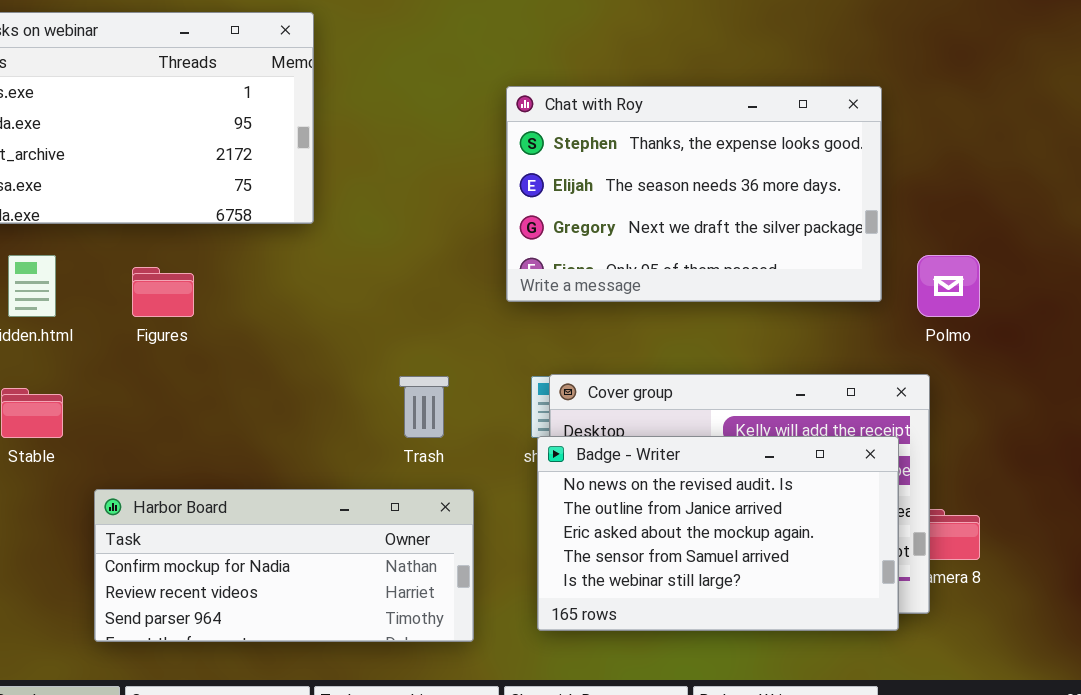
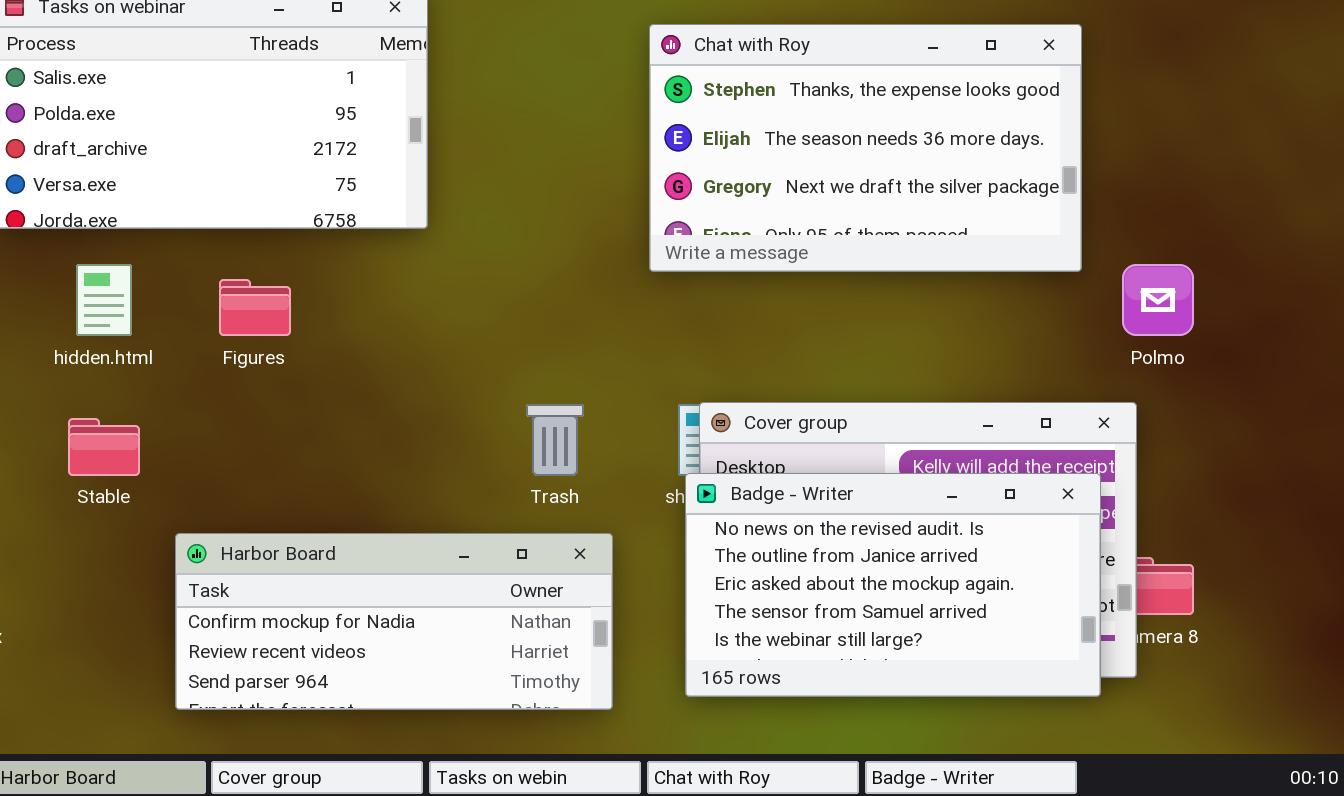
Chat with Roy: [506,86,882,302] -> [649,24,1082,272], moved

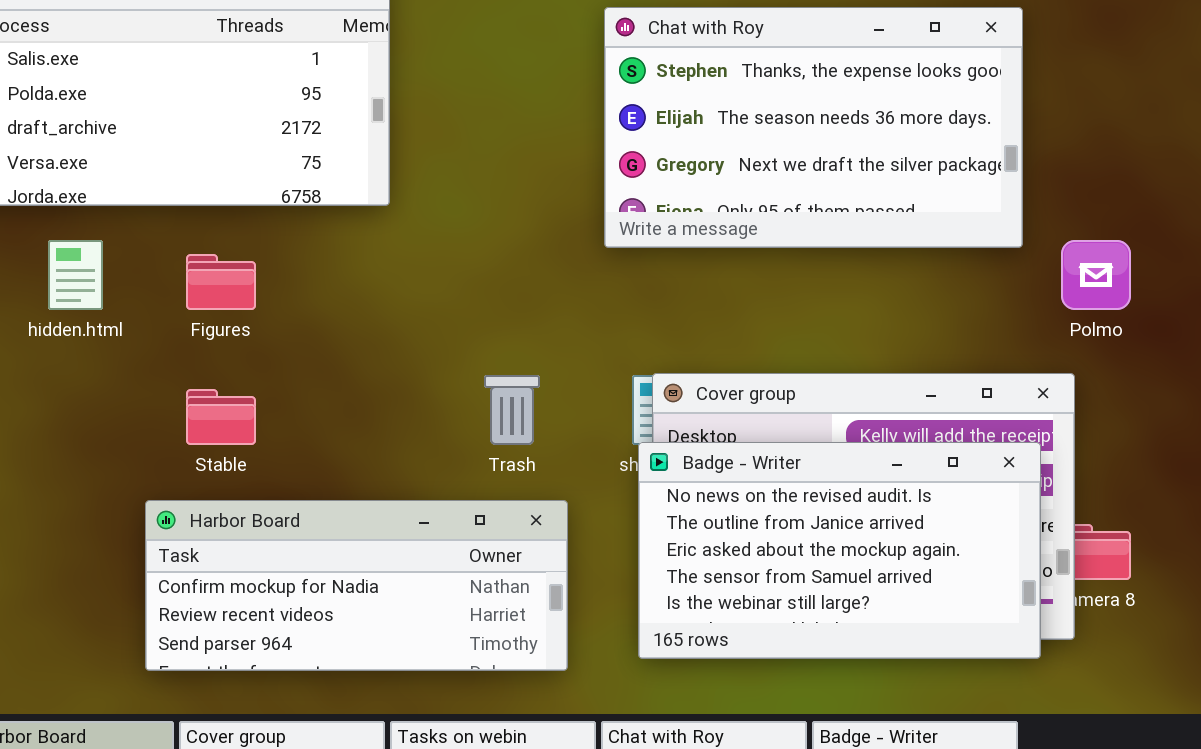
Stable: [68,418,140,476] -> [186,389,256,445], moved

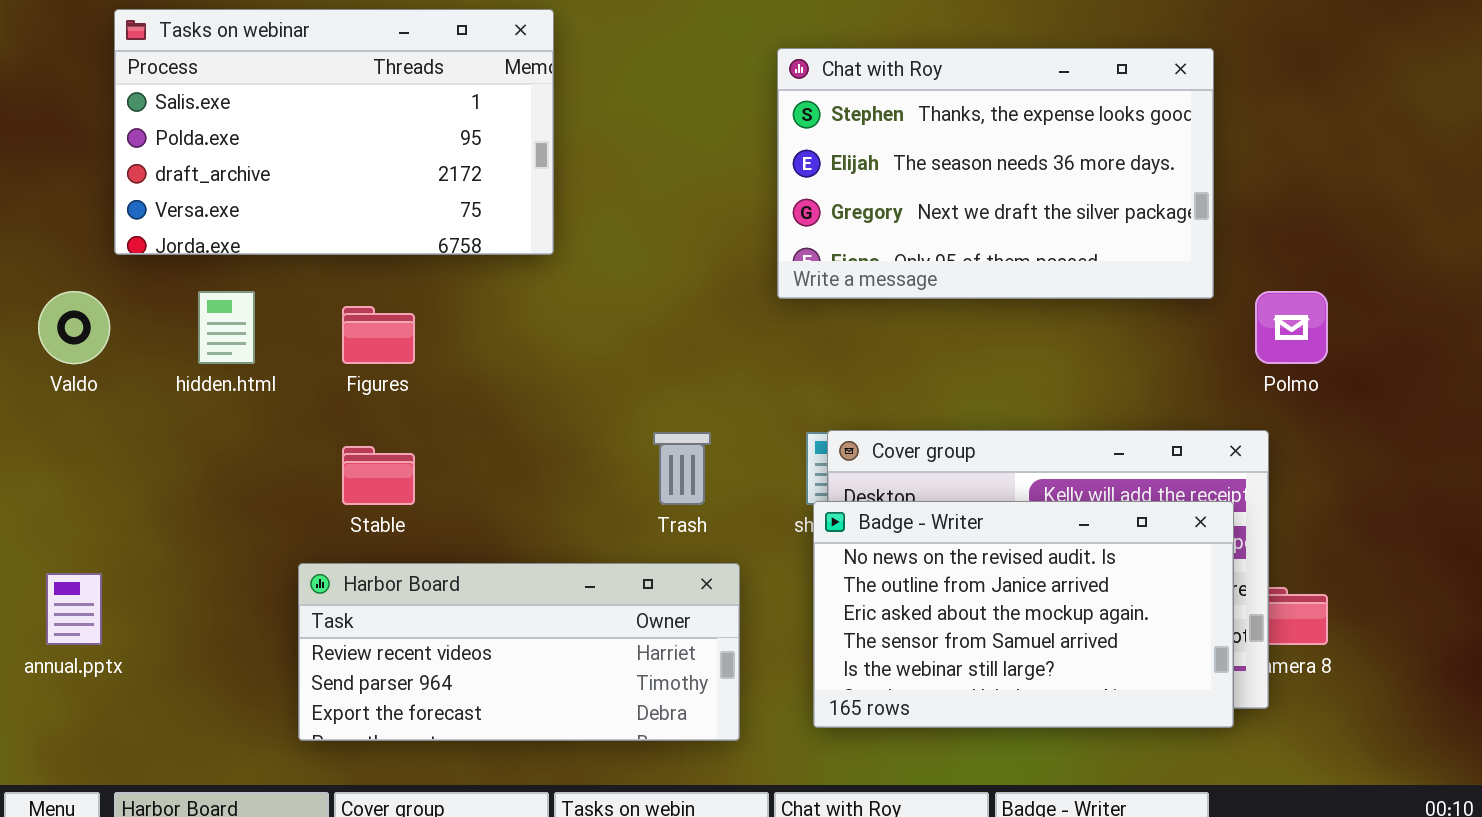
Harbor Board: [145,500,568,671] -> [298,563,740,741], scrolled down 1 row

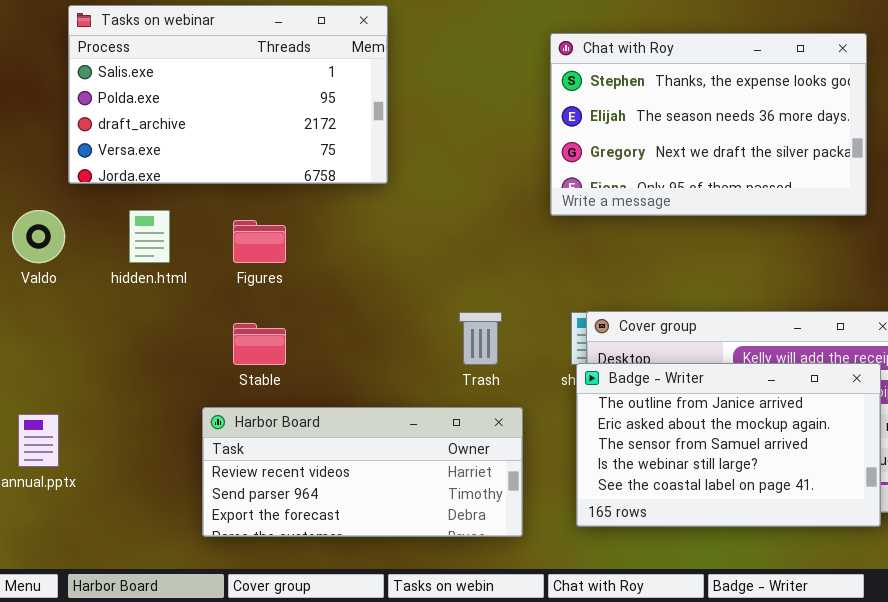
Badge - Writer: [813,501,1234,728] -> [576,363,881,527], scrolled down 1 row

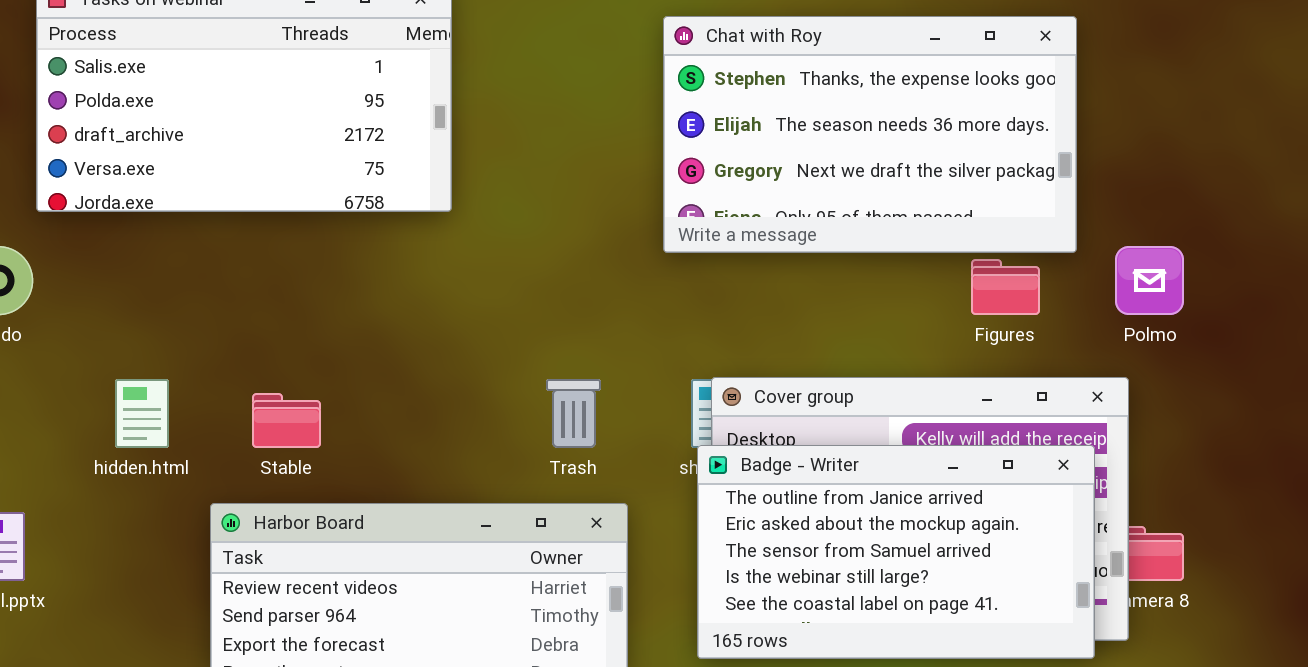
hidden.html: [129,210,170,263] -> [115,379,169,448], moved
Figures: [233,220,286,263] -> [971,259,1040,315], moved

